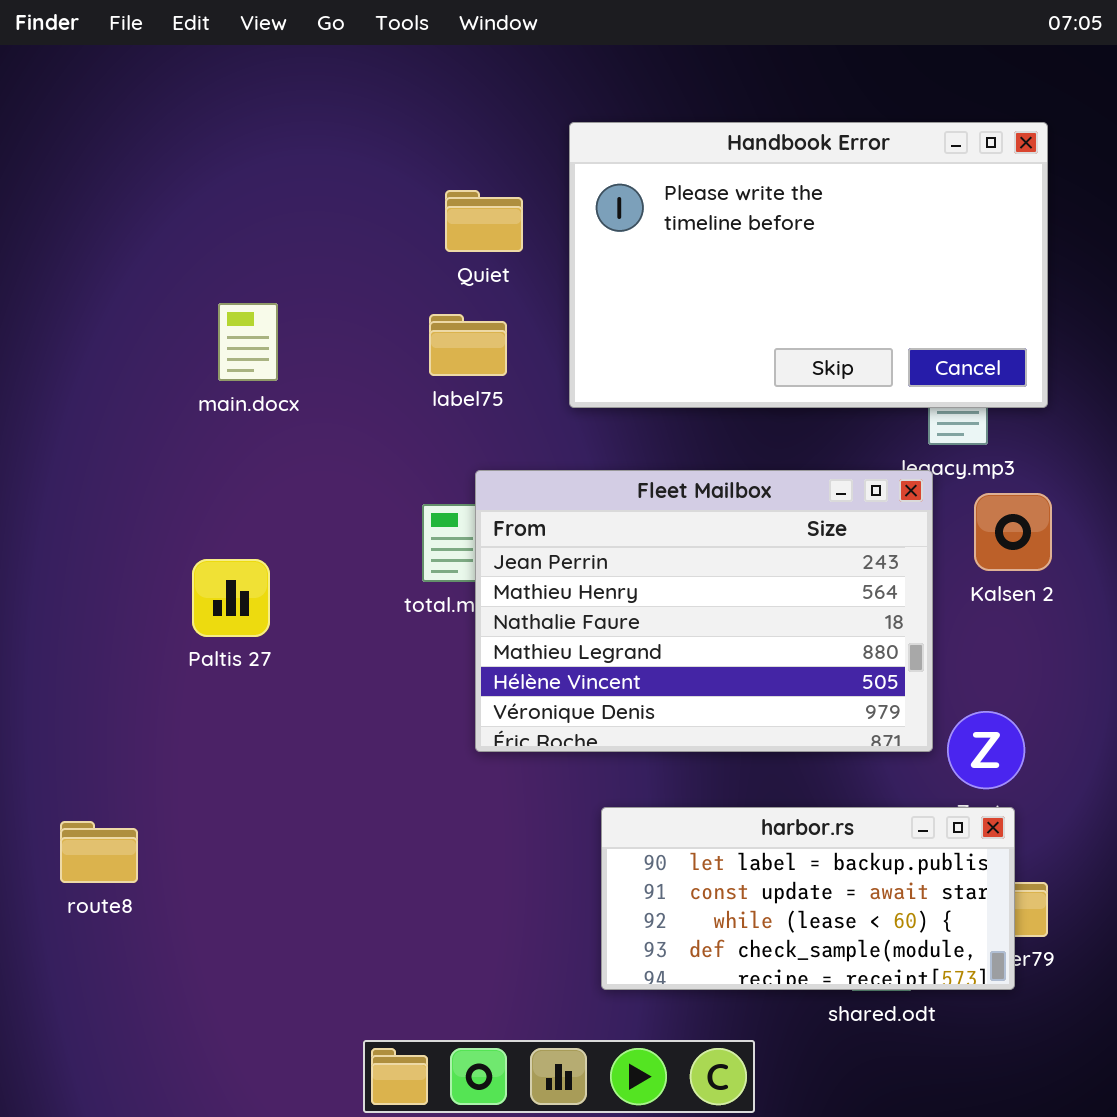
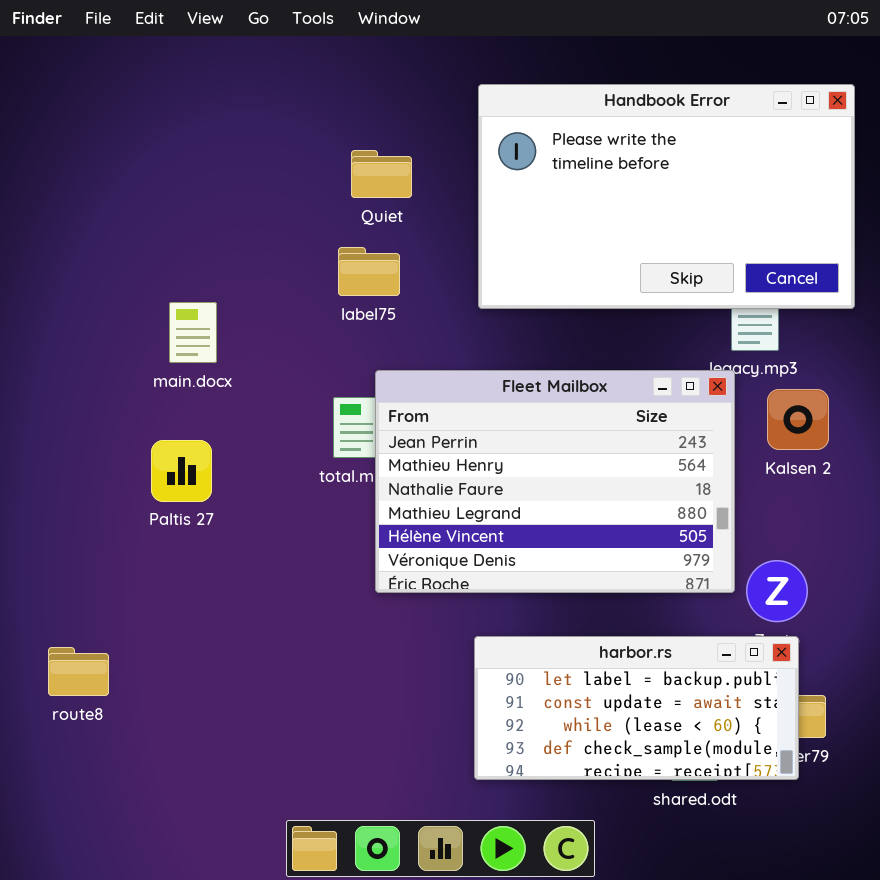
Handbook Error: [569,122,1048,408] -> [478,84,855,309], moved
main.docx: [218,303,278,381] -> [169,302,217,363], moved

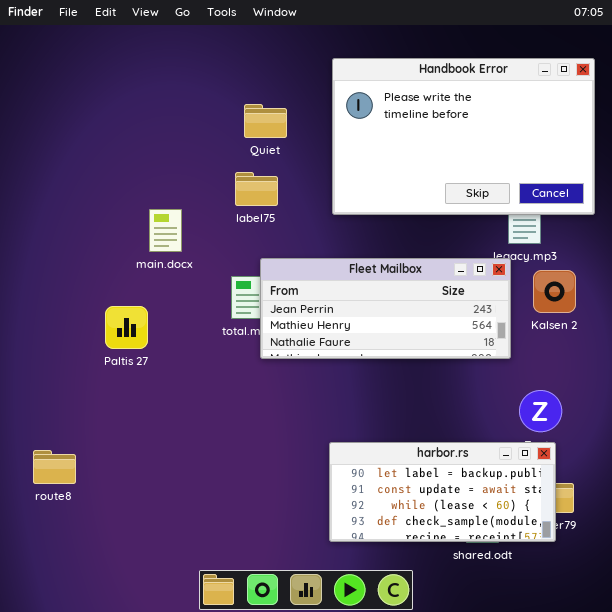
main.docx: [169,302,217,363] -> [149,209,182,252], moved
Fleet Mailbox: [375,370,735,593] -> [260,258,511,359], resized

